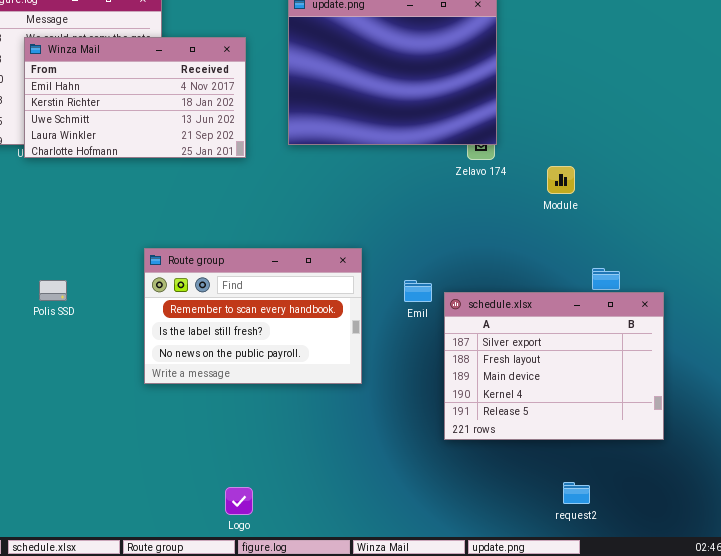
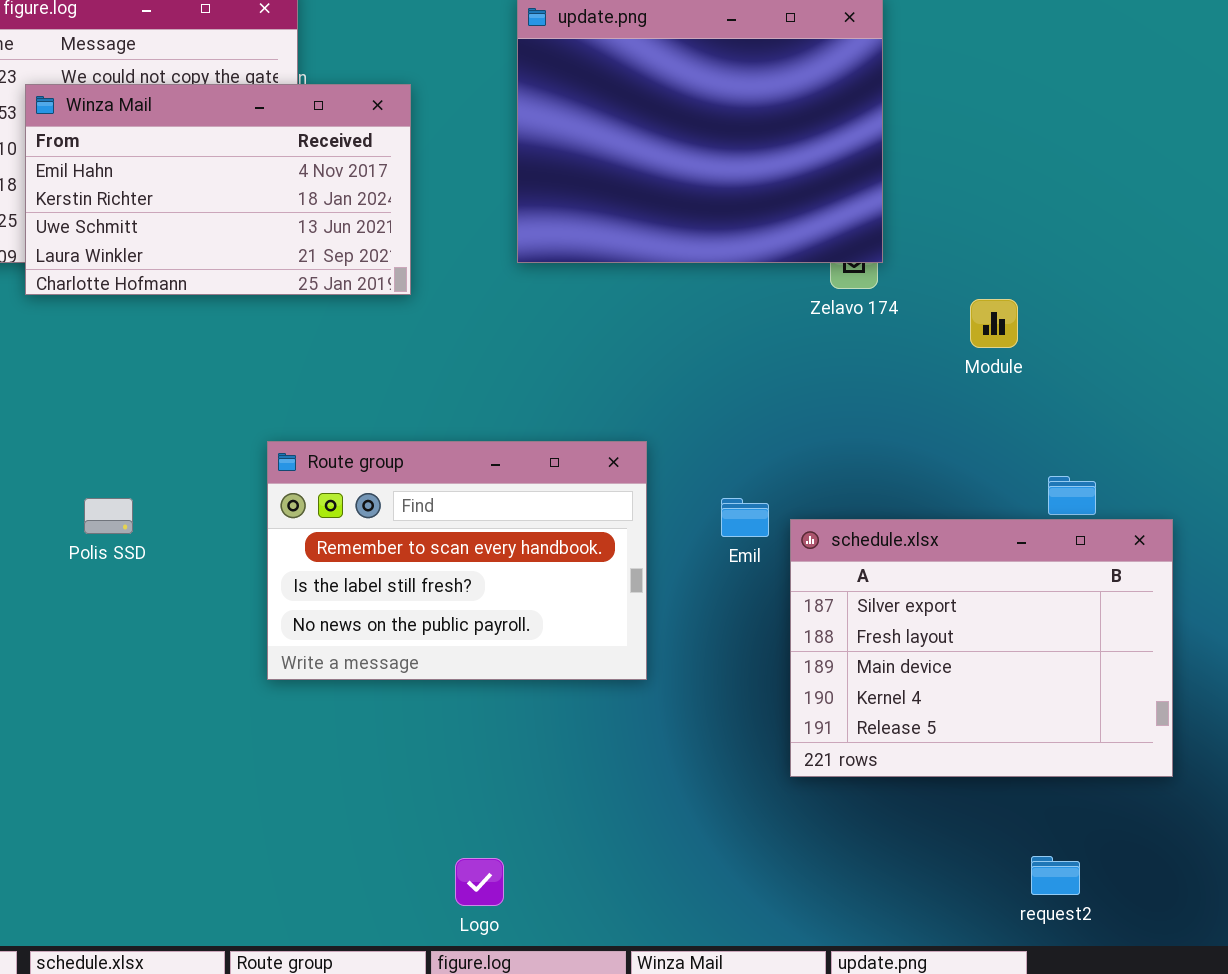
Winza Mail: [24,37,246,158] -> [25,84,411,295], moved
request2: [563,482,590,504] -> [1031,856,1080,895], moved
Logo: [225,487,253,515] -> [455,858,504,906], moved

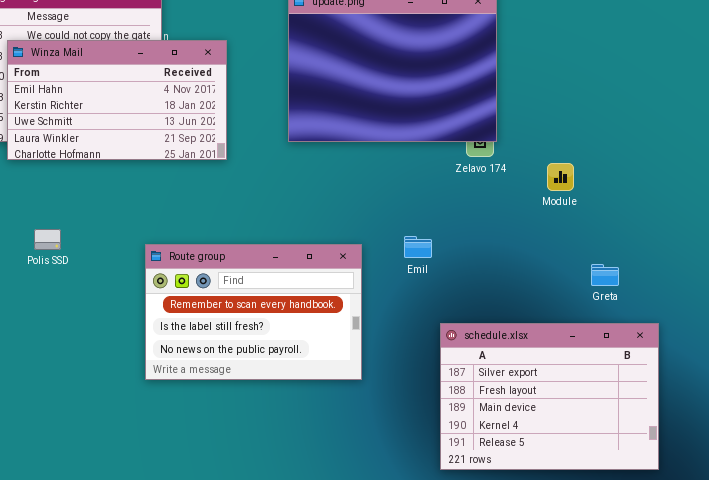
Polis SSD: [84,498,133,534] -> [34,229,61,250], moved
Emil: [721,498,769,537] -> [404,236,432,258], moved
schedule.xlsx: [790,519,1173,777] -> [440,323,659,470], moved

